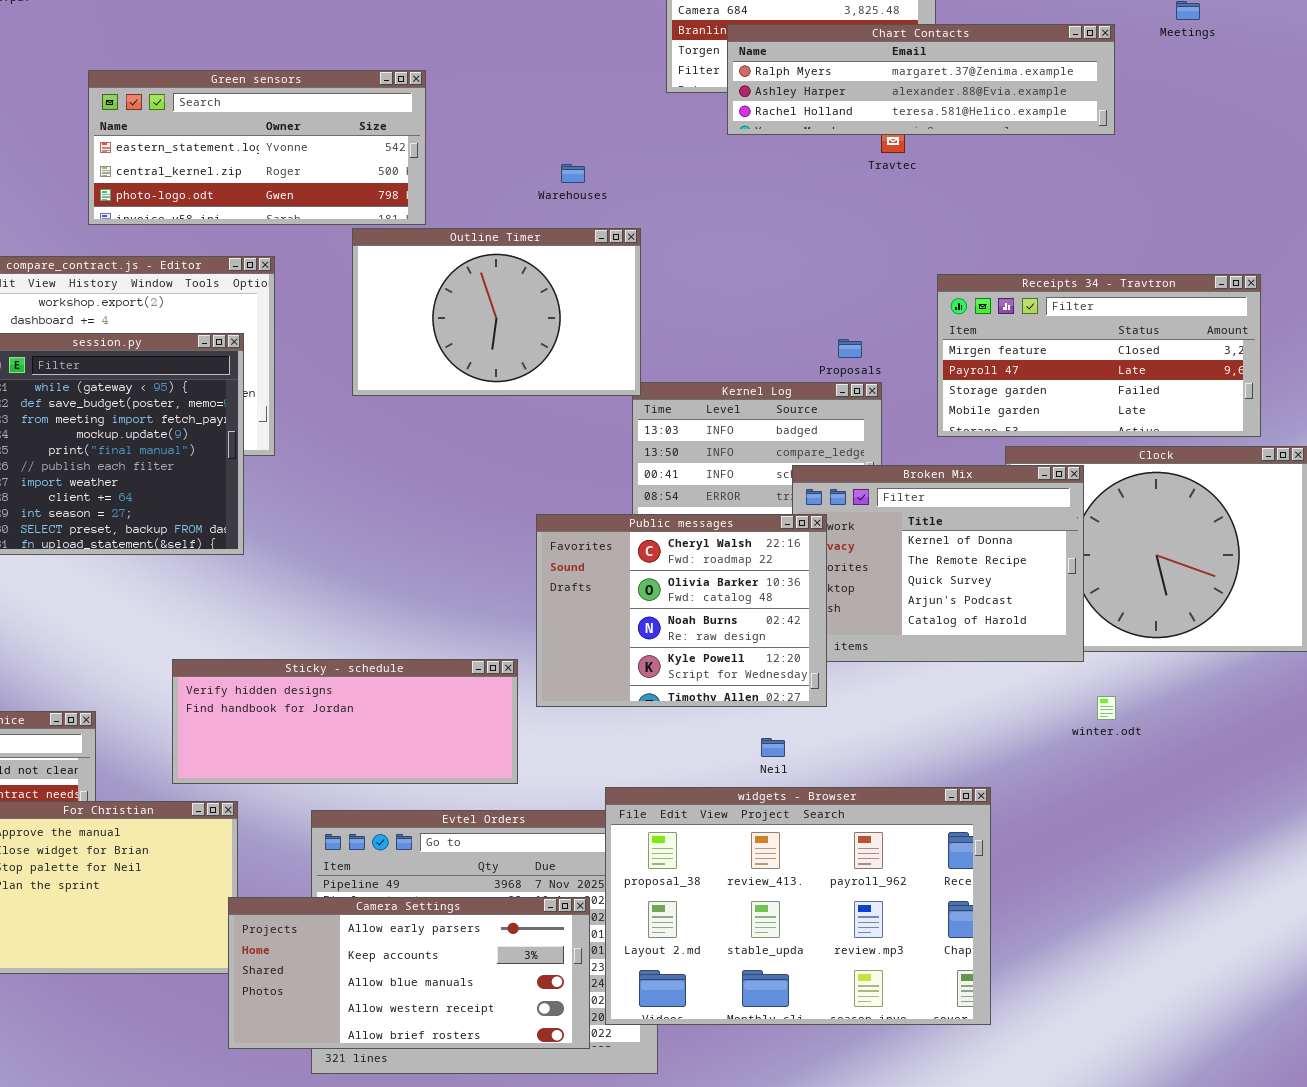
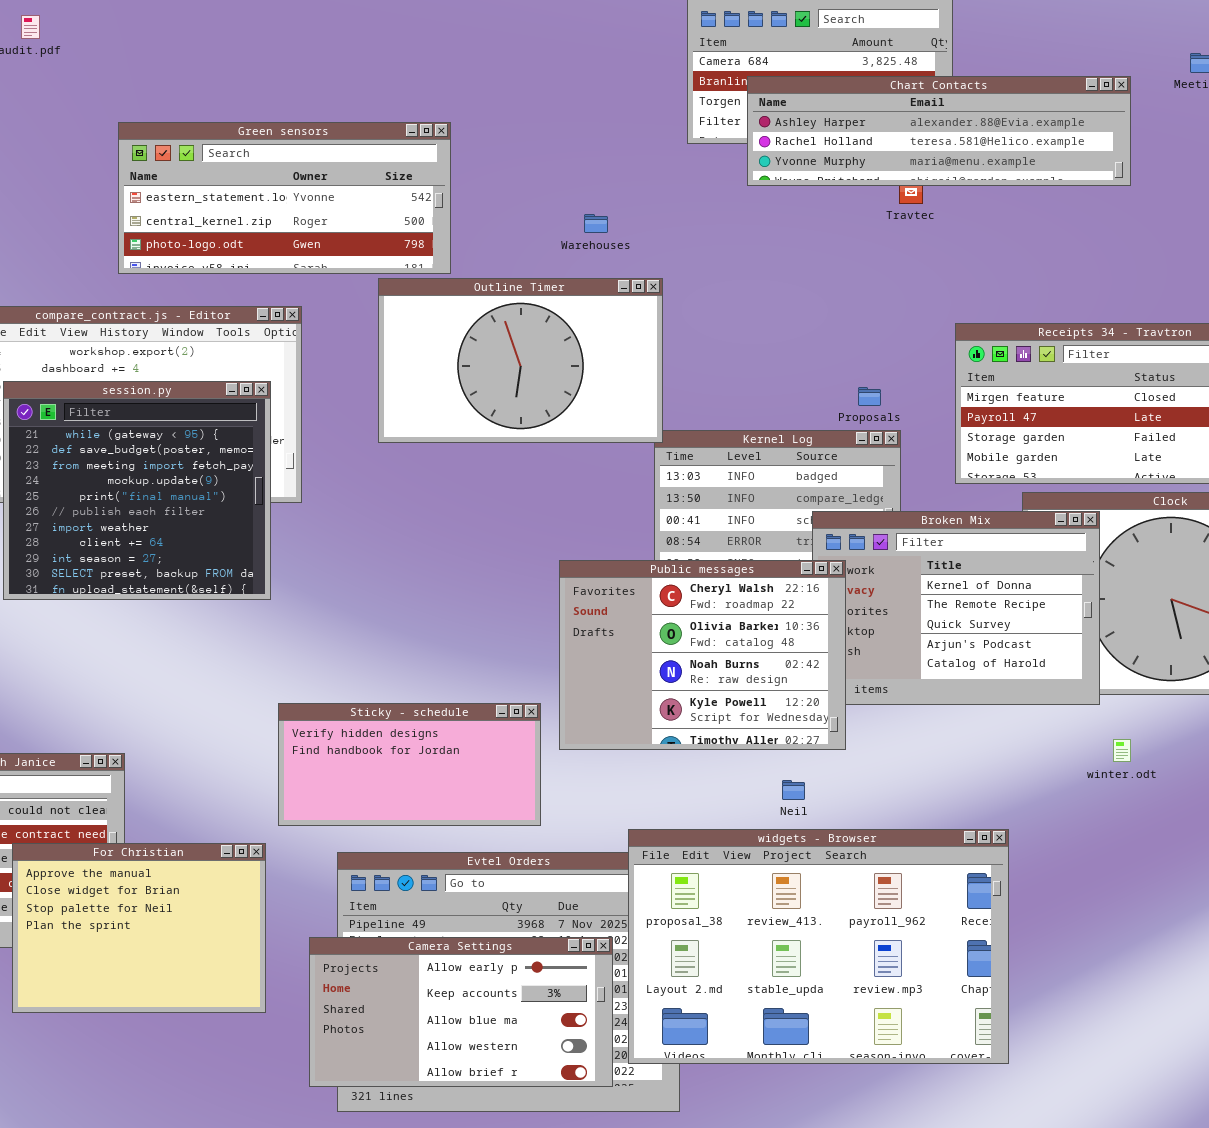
Chart Contacts: [727,24,1115,135] -> [747,76,1131,186], scrolled down 1 row
Sticky - schedule: [172,659,518,784] -> [278,703,541,826], resized
Camera Settings: [228,897,590,1049] -> [309,937,613,1087], resized

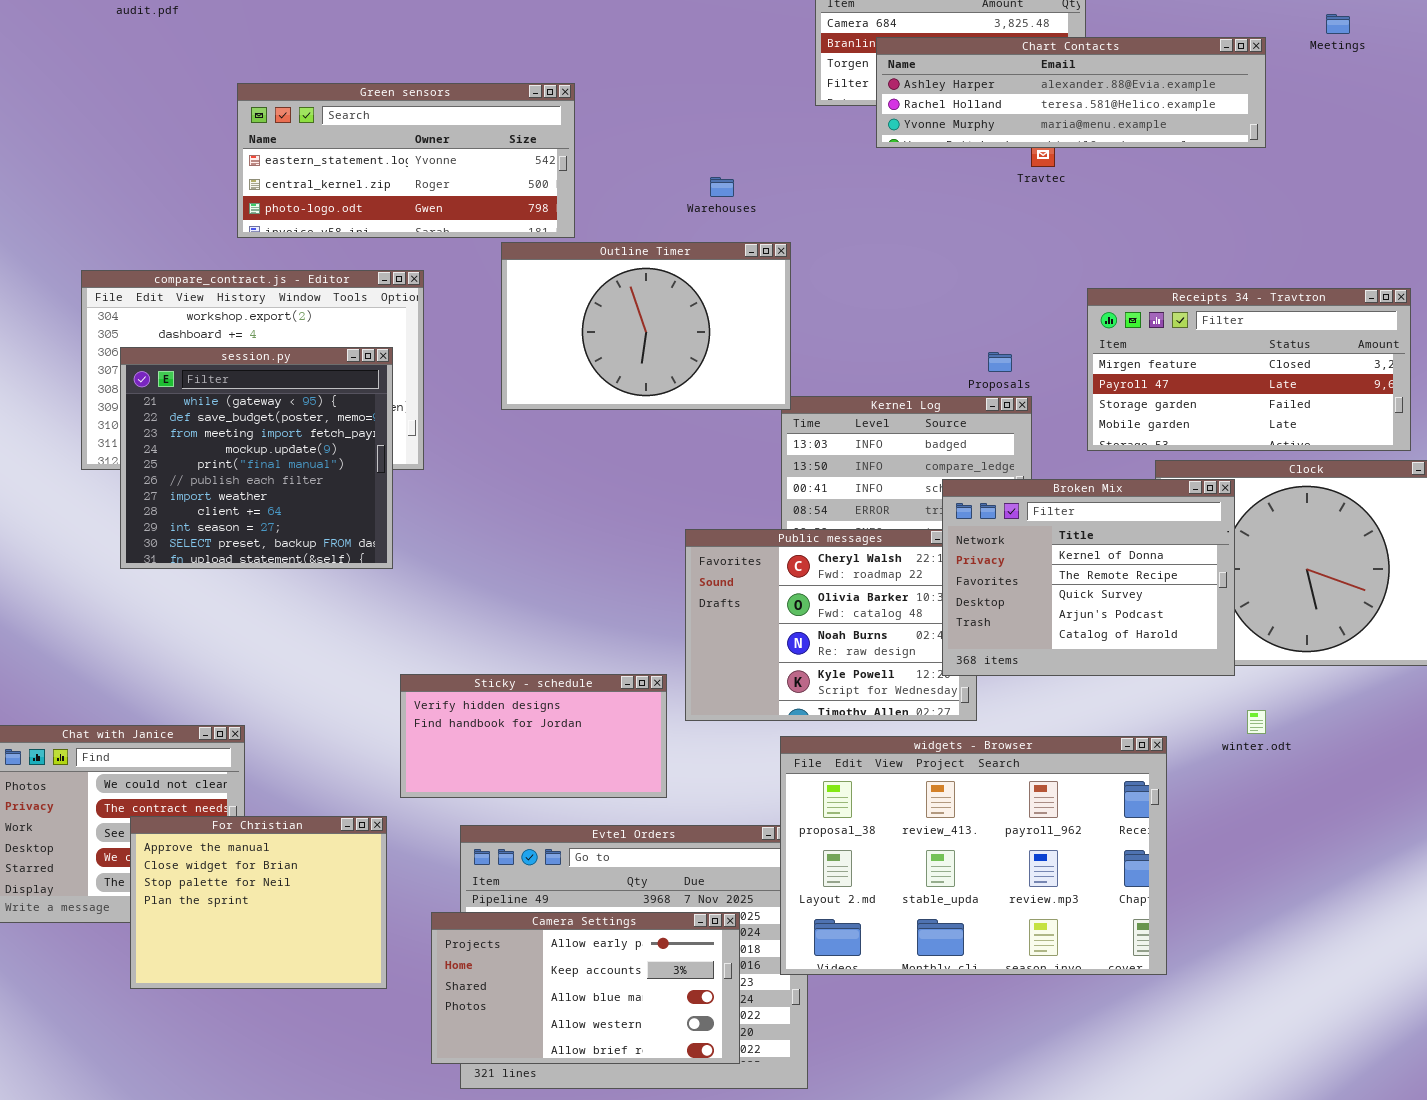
Broken Mix: [812,511,1100,705] -> [942,479,1235,676], raised
widgets - Browser: [628,829,1009,1064] -> [780,736,1167,975], moved

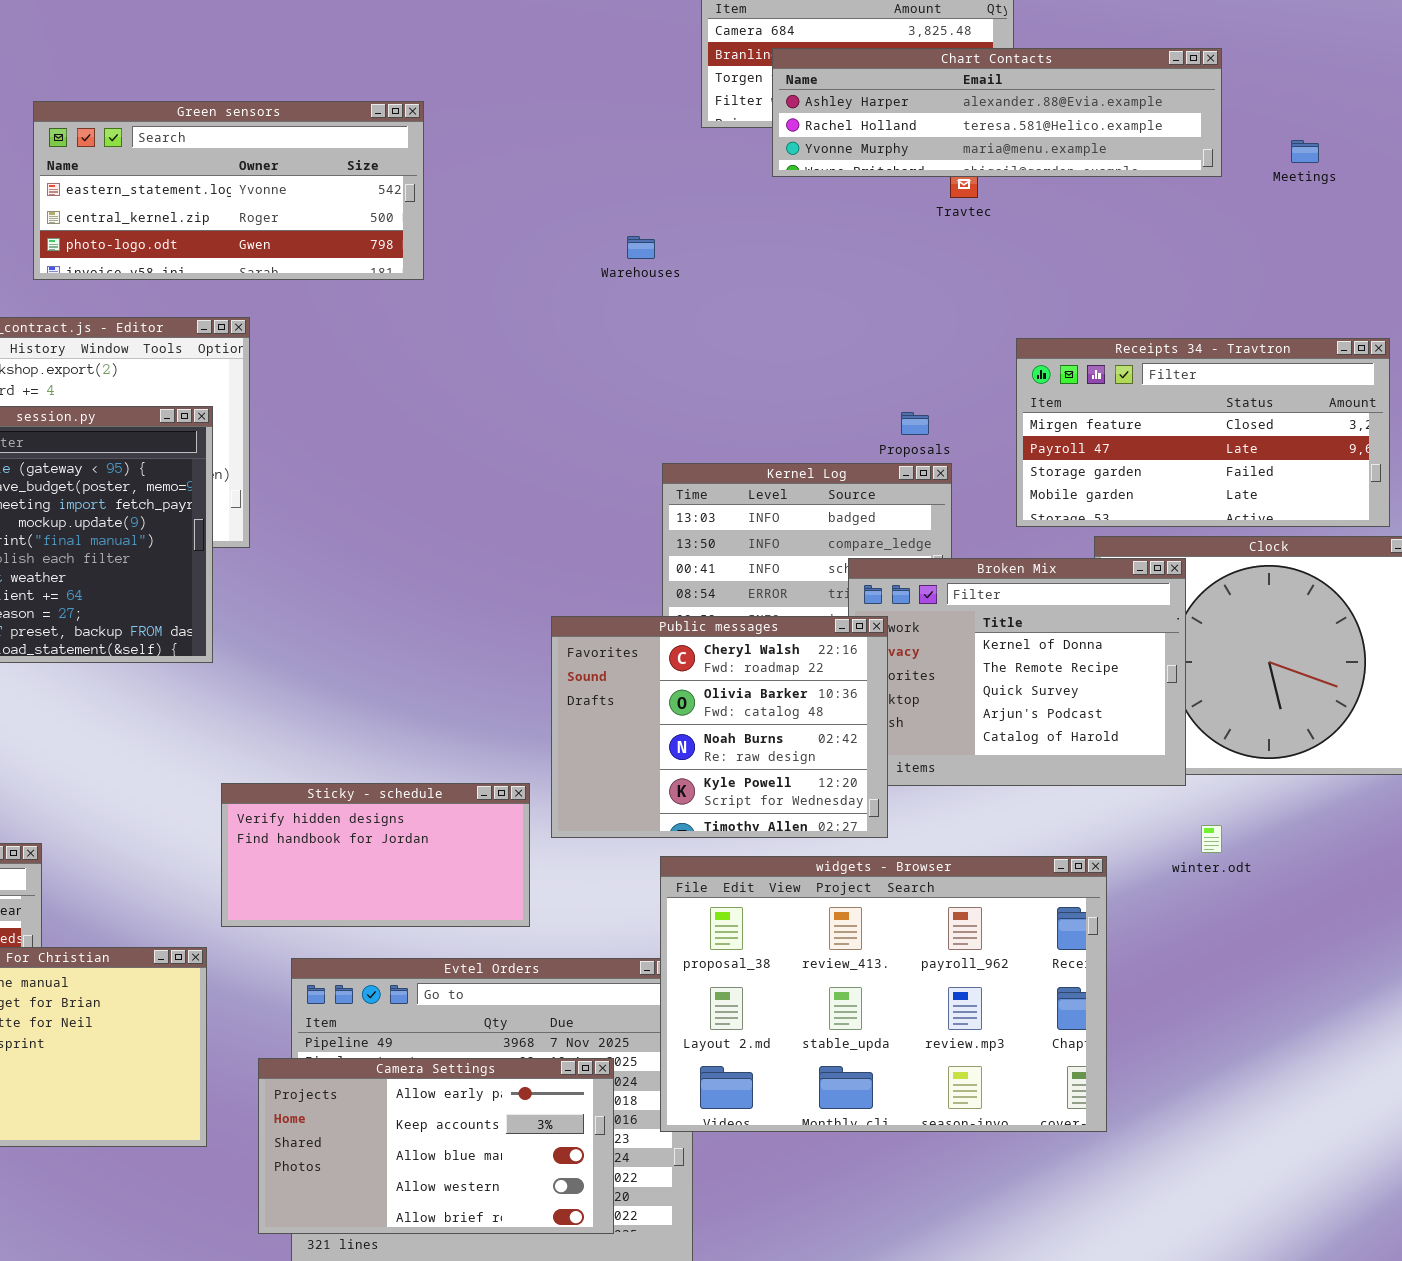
Meetings: [1326,14,1350,34] -> [1291,140,1319,163], moved
Warehouses: [710,177,734,197] -> [627,236,655,259], moved
Outline Timer: [501,242,791,410] -> none, closed
Public messages: [685,529,977,721] -> [551,616,888,838], raised

